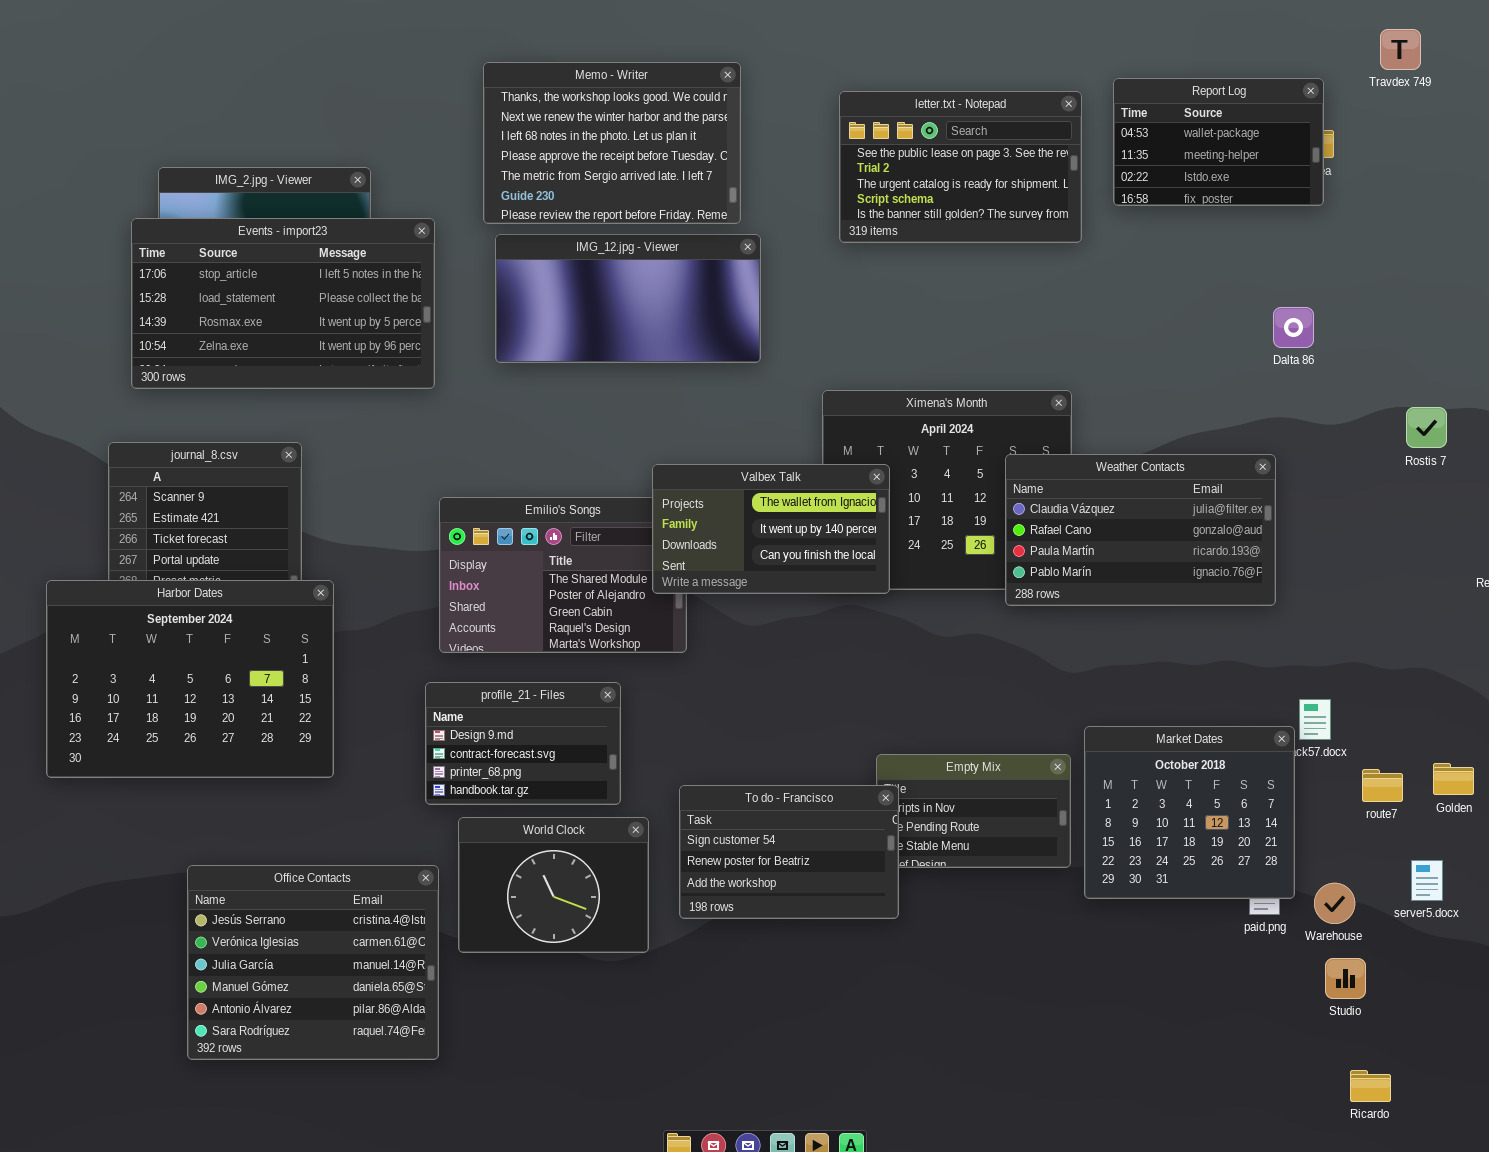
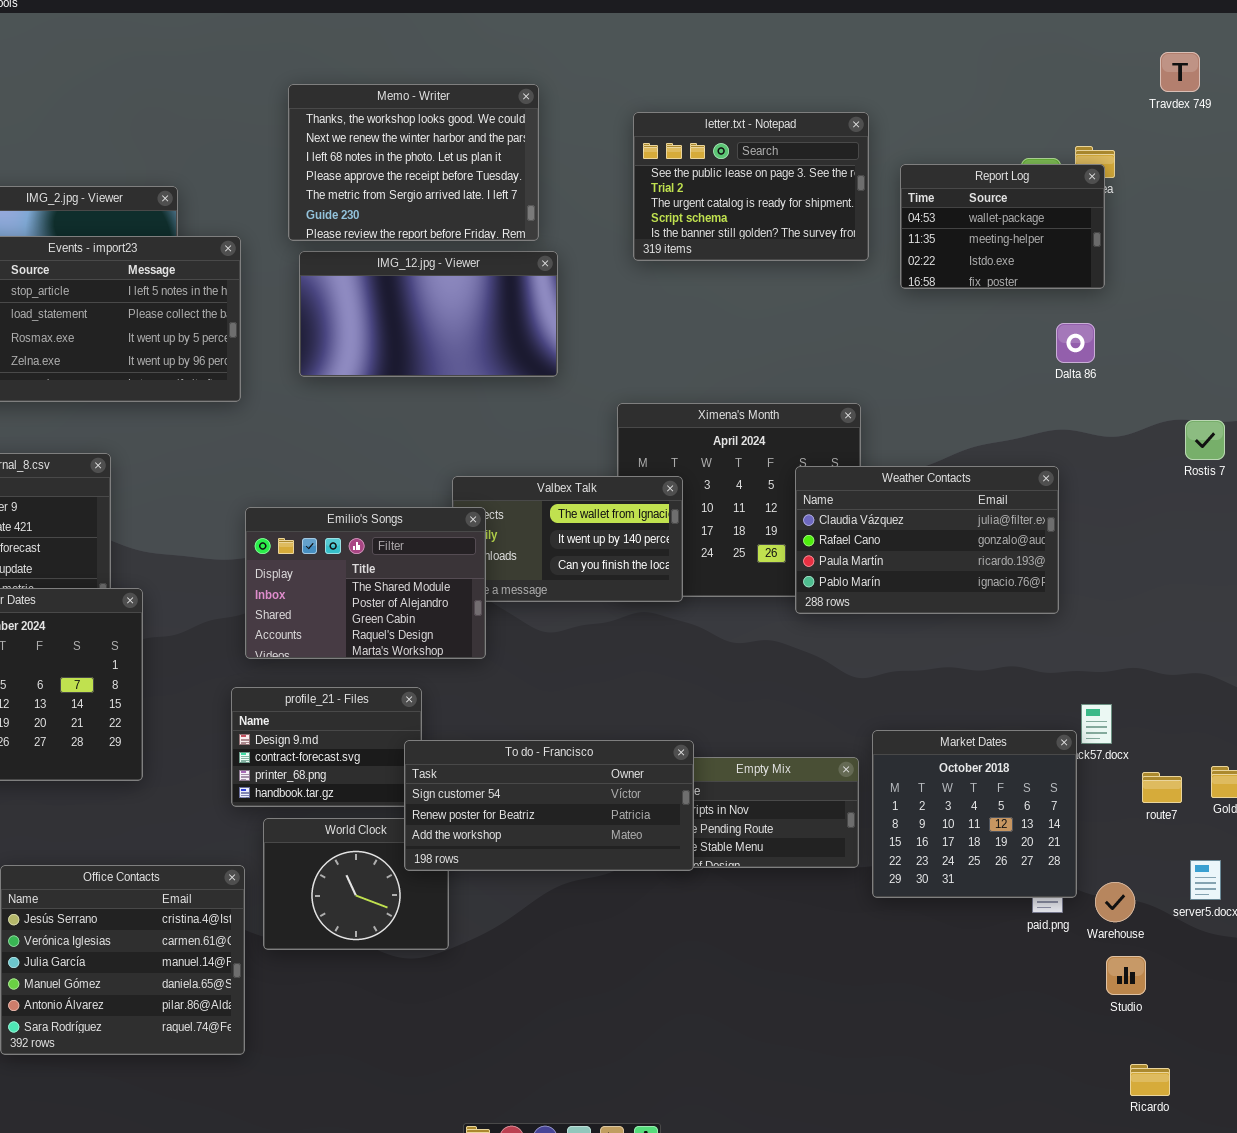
Report Log: [1113,78,1324,206] -> [900,164,1105,289], moved
Emilio's Songs: [439,497,687,653] -> [245,507,486,659], raised
To do - Francisco: [679,785,899,919] -> [404,740,694,871], moved, resized

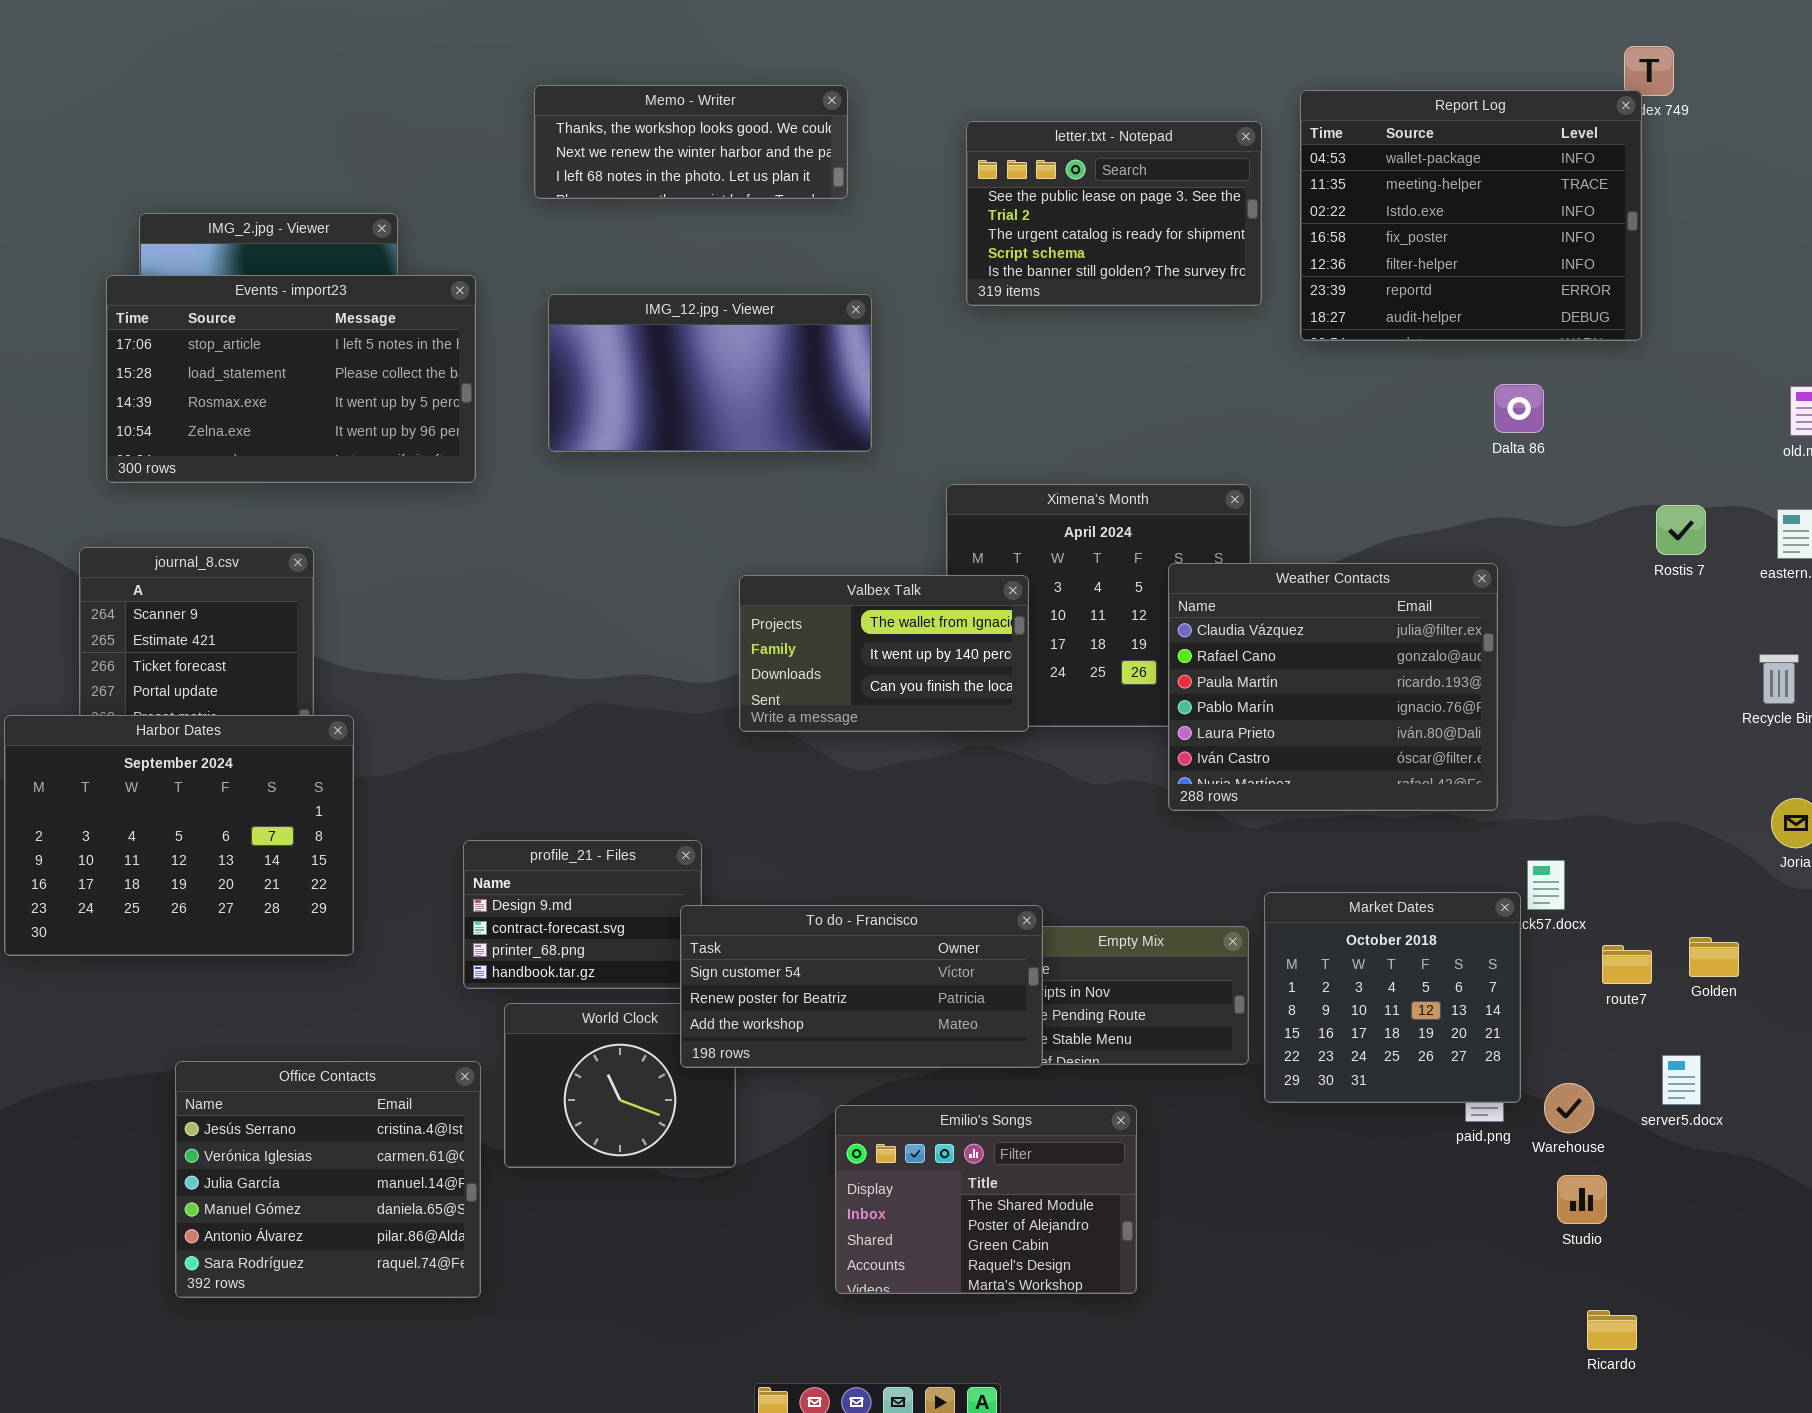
Memo - Writer: [288,84,539,241] -> [534,85,848,199], resized
Report Log: [900,164,1105,289] -> [1300,90,1642,341], resized
Weather Contacts: [795,466,1059,614] -> [1168,563,1498,811], resized
Emilio's Songs: [245,507,486,659] -> [835,1105,1137,1294], moved

